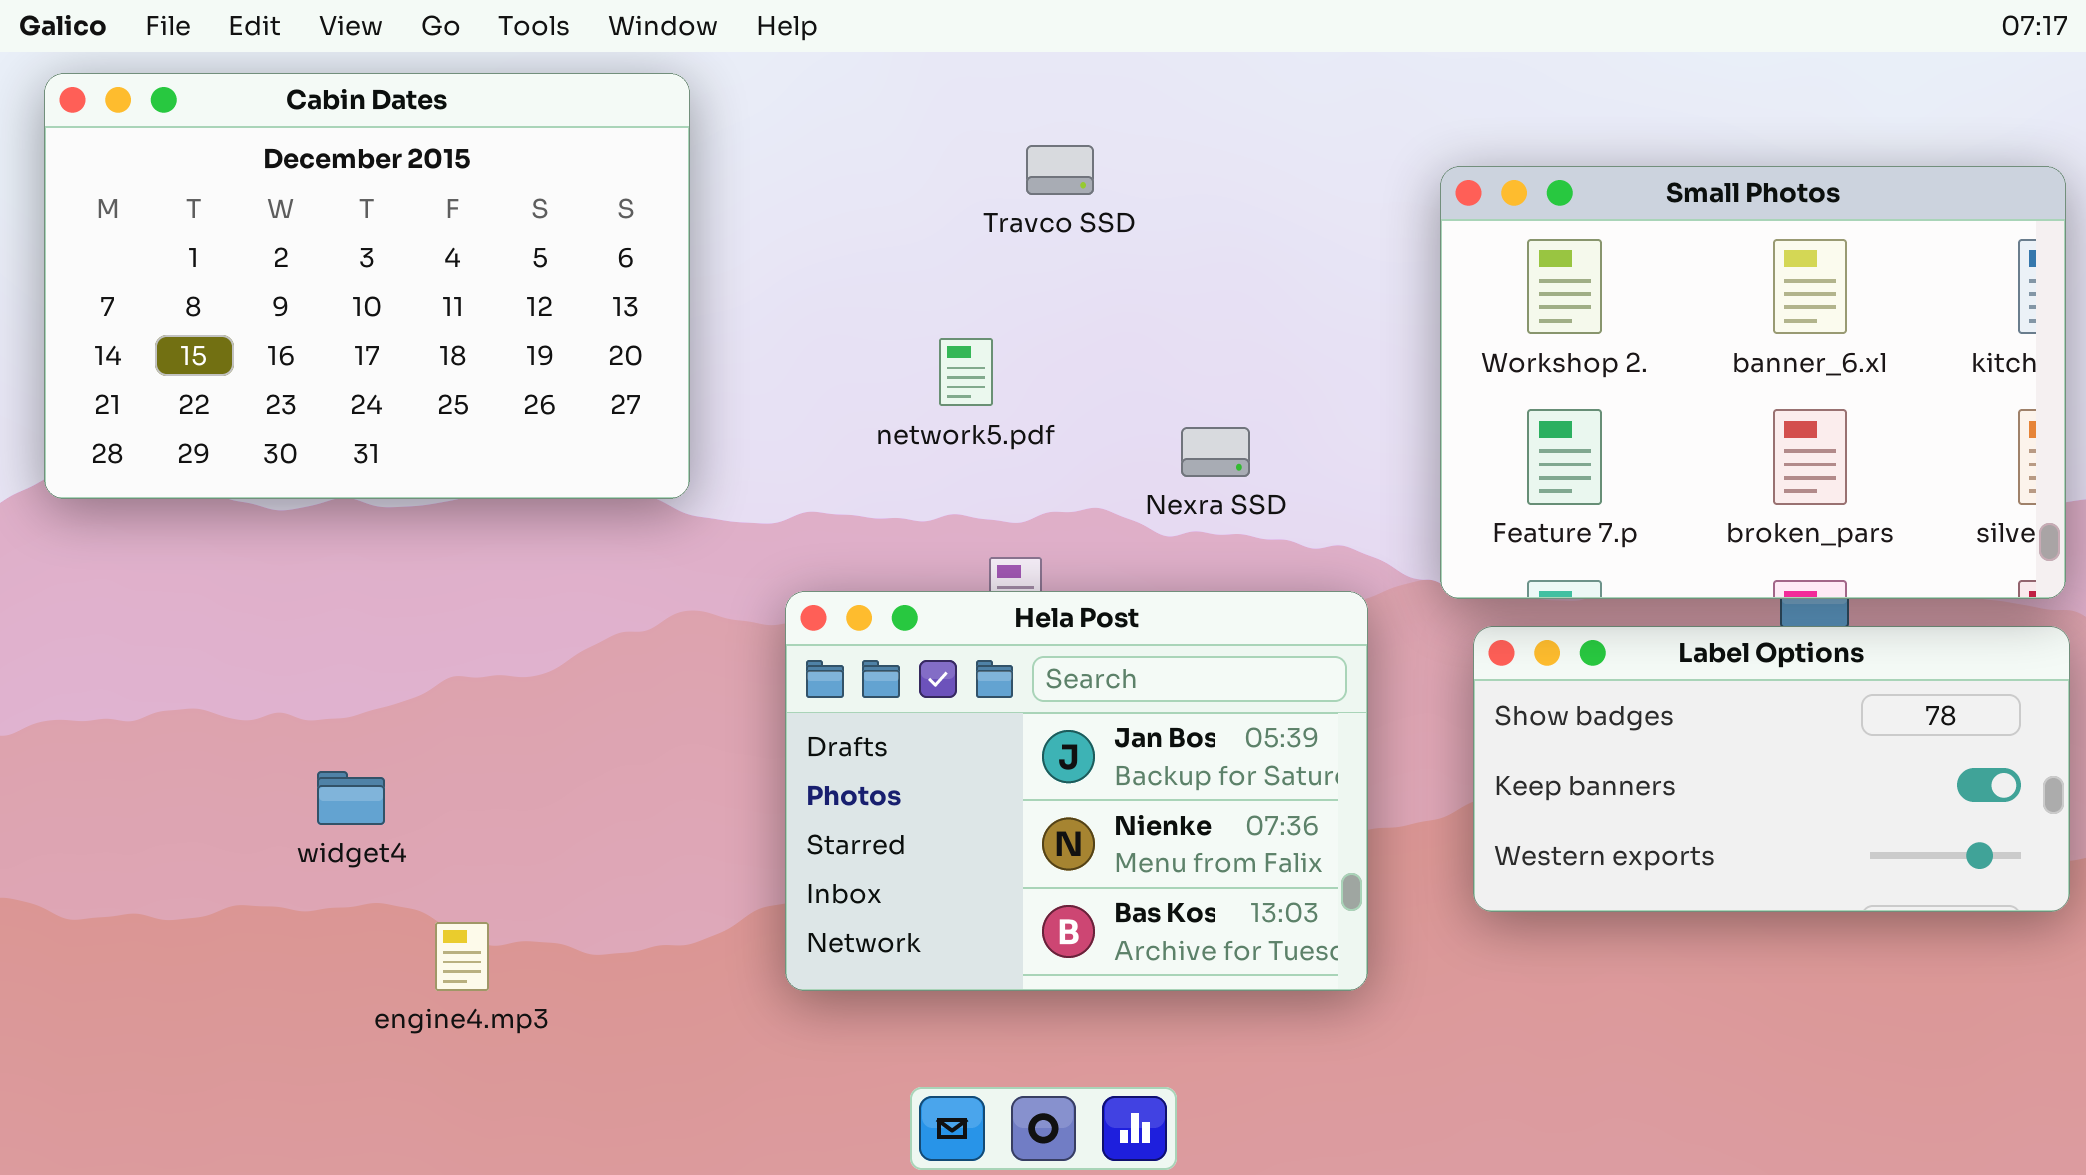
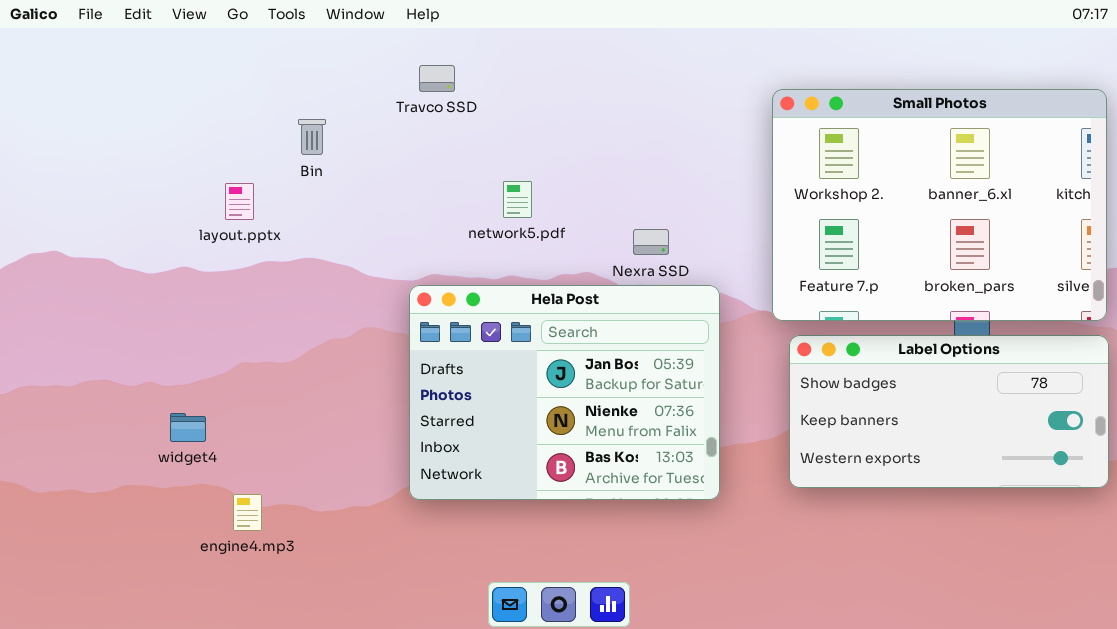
Cabin Dates: [44,73,690,499] -> none, closed
Travco SSD: [1026,145,1094,195] -> [419,65,455,92], moved
Hela Post: [785,591,1368,991] -> [409,285,720,500], moved

